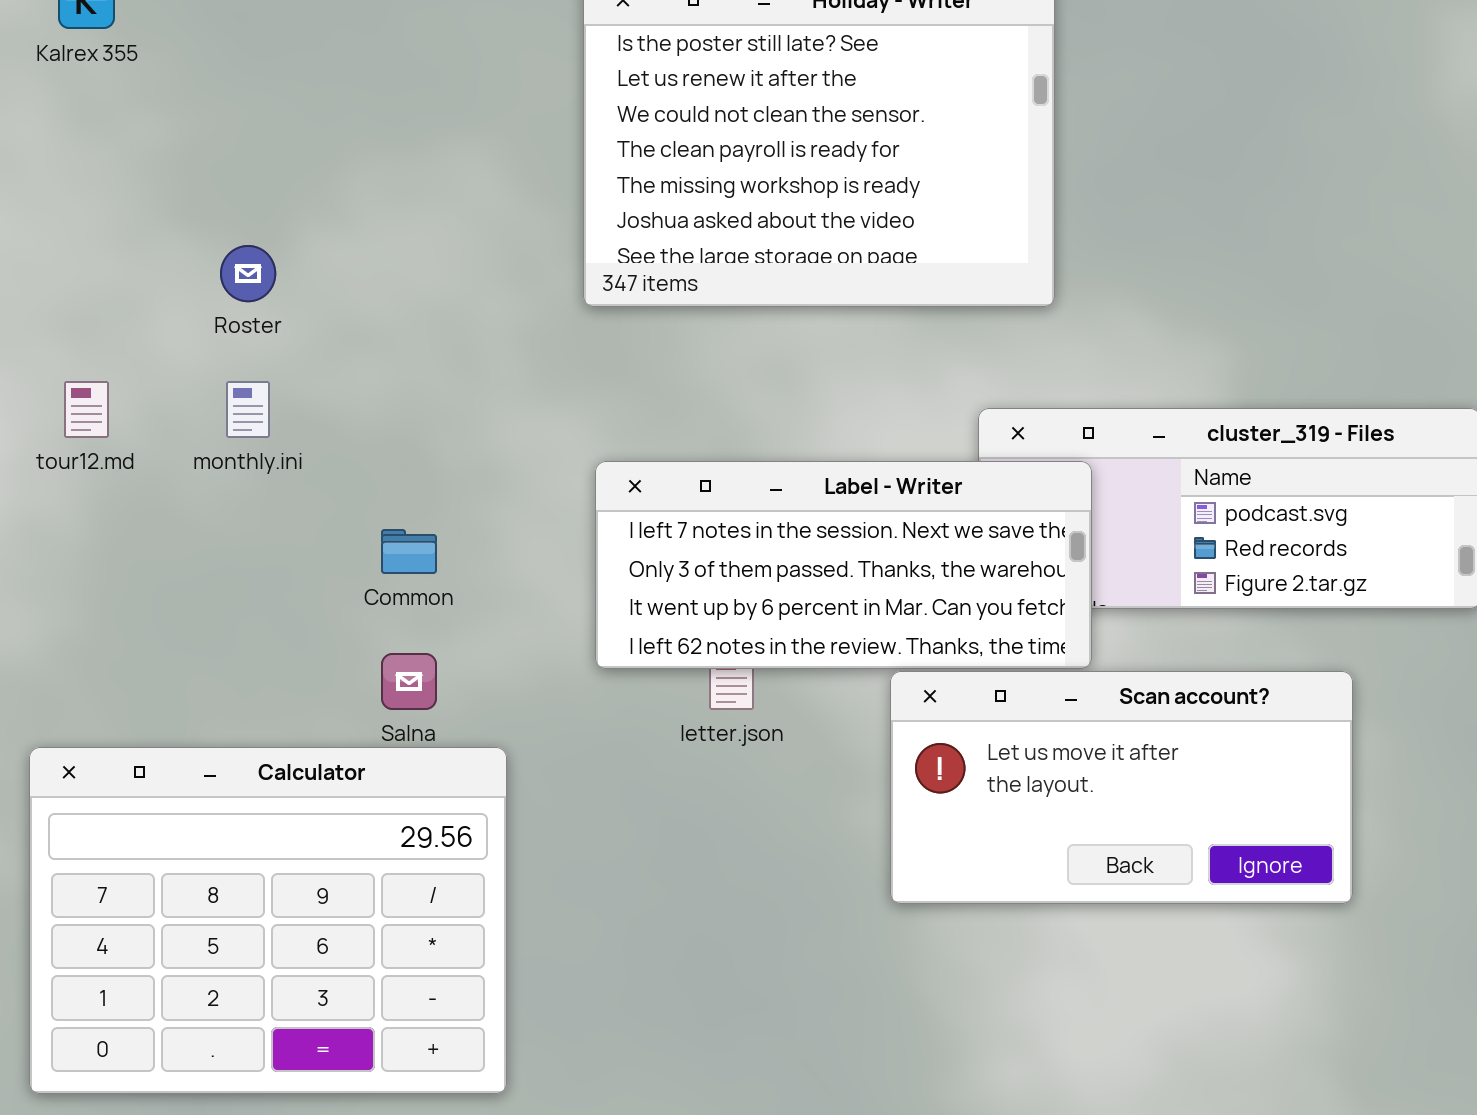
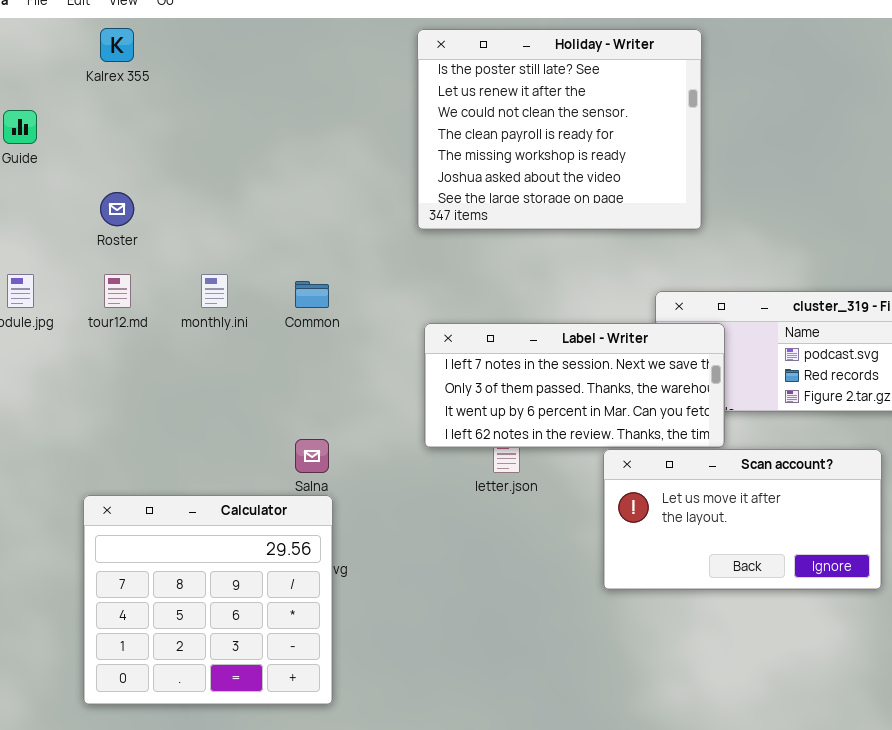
Roster: [220,245,276,302] -> [100,192,134,226], moved
Common: [381,529,437,574] -> [295,281,329,308], moved
Calculator: [29,747,507,1094] -> [83,495,333,705], resized

